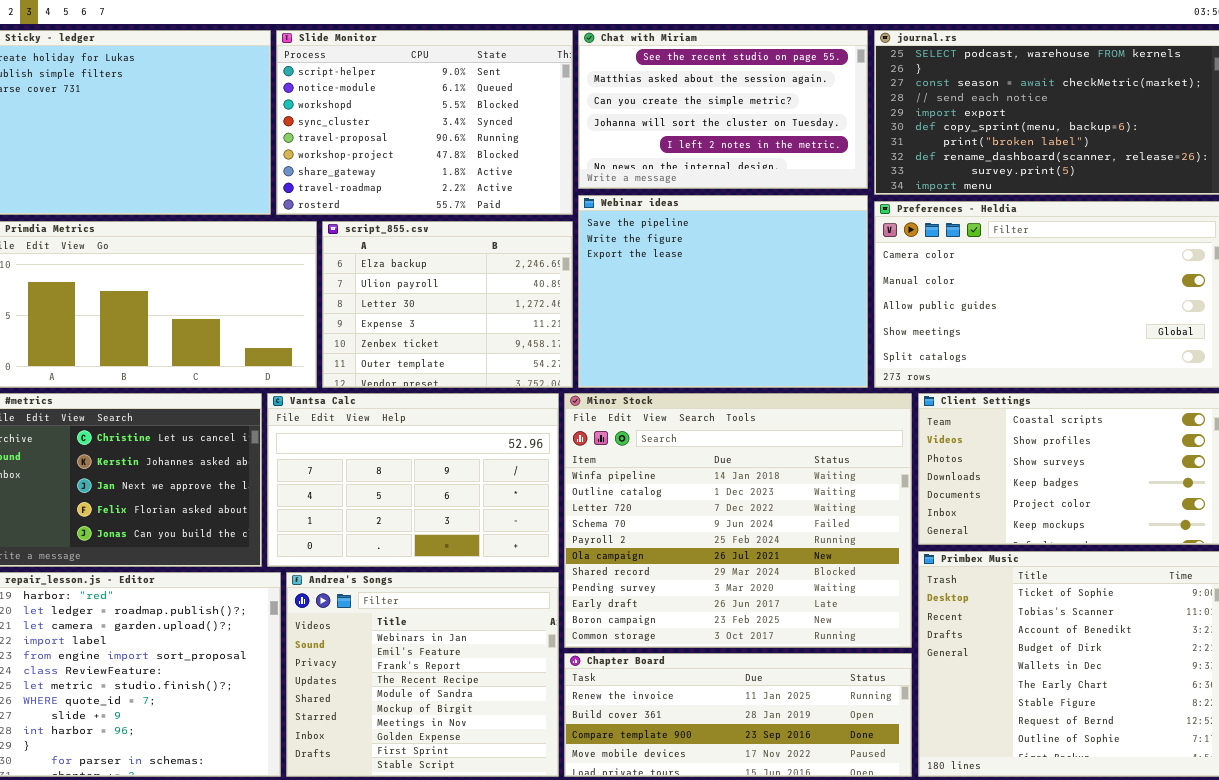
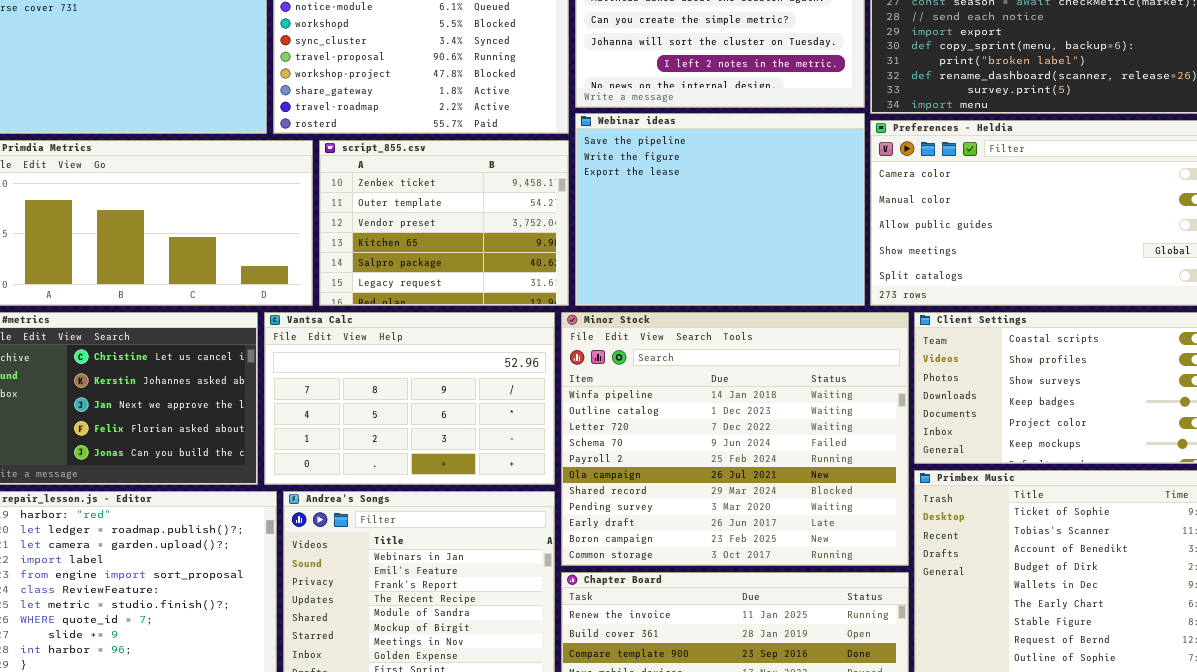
script_855.csv: [322,221,573,388] -> [319,140,569,306], scrolled down 4 rows

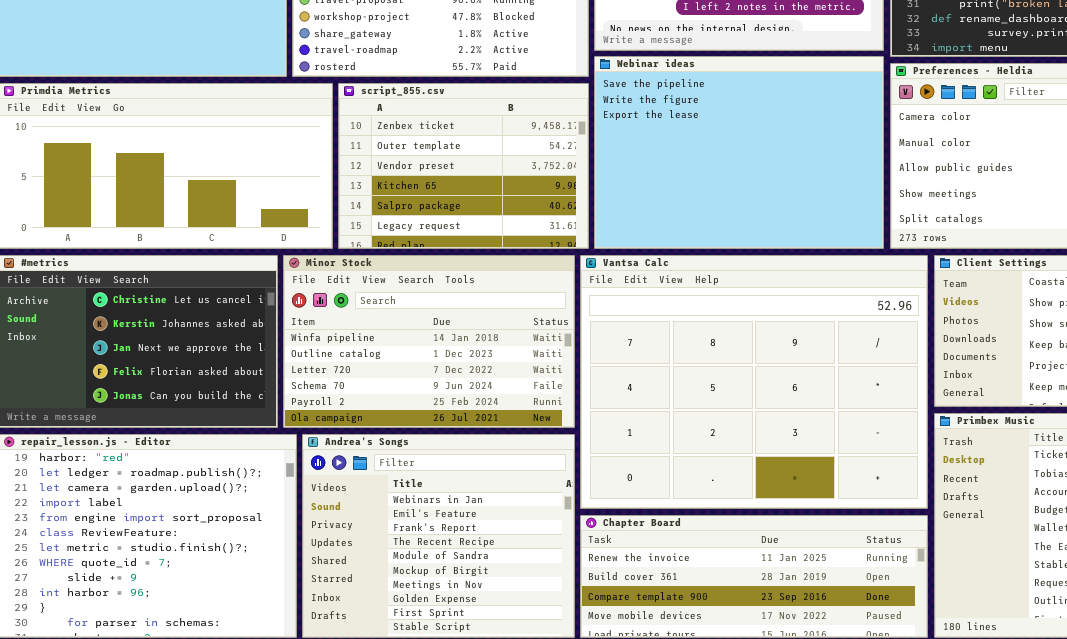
Vantsa Calc: [264,312,555,485] -> [580,255,928,509], moved, resized
Minor Stock: [561,312,909,566] -> [283,255,575,428], moved, resized

